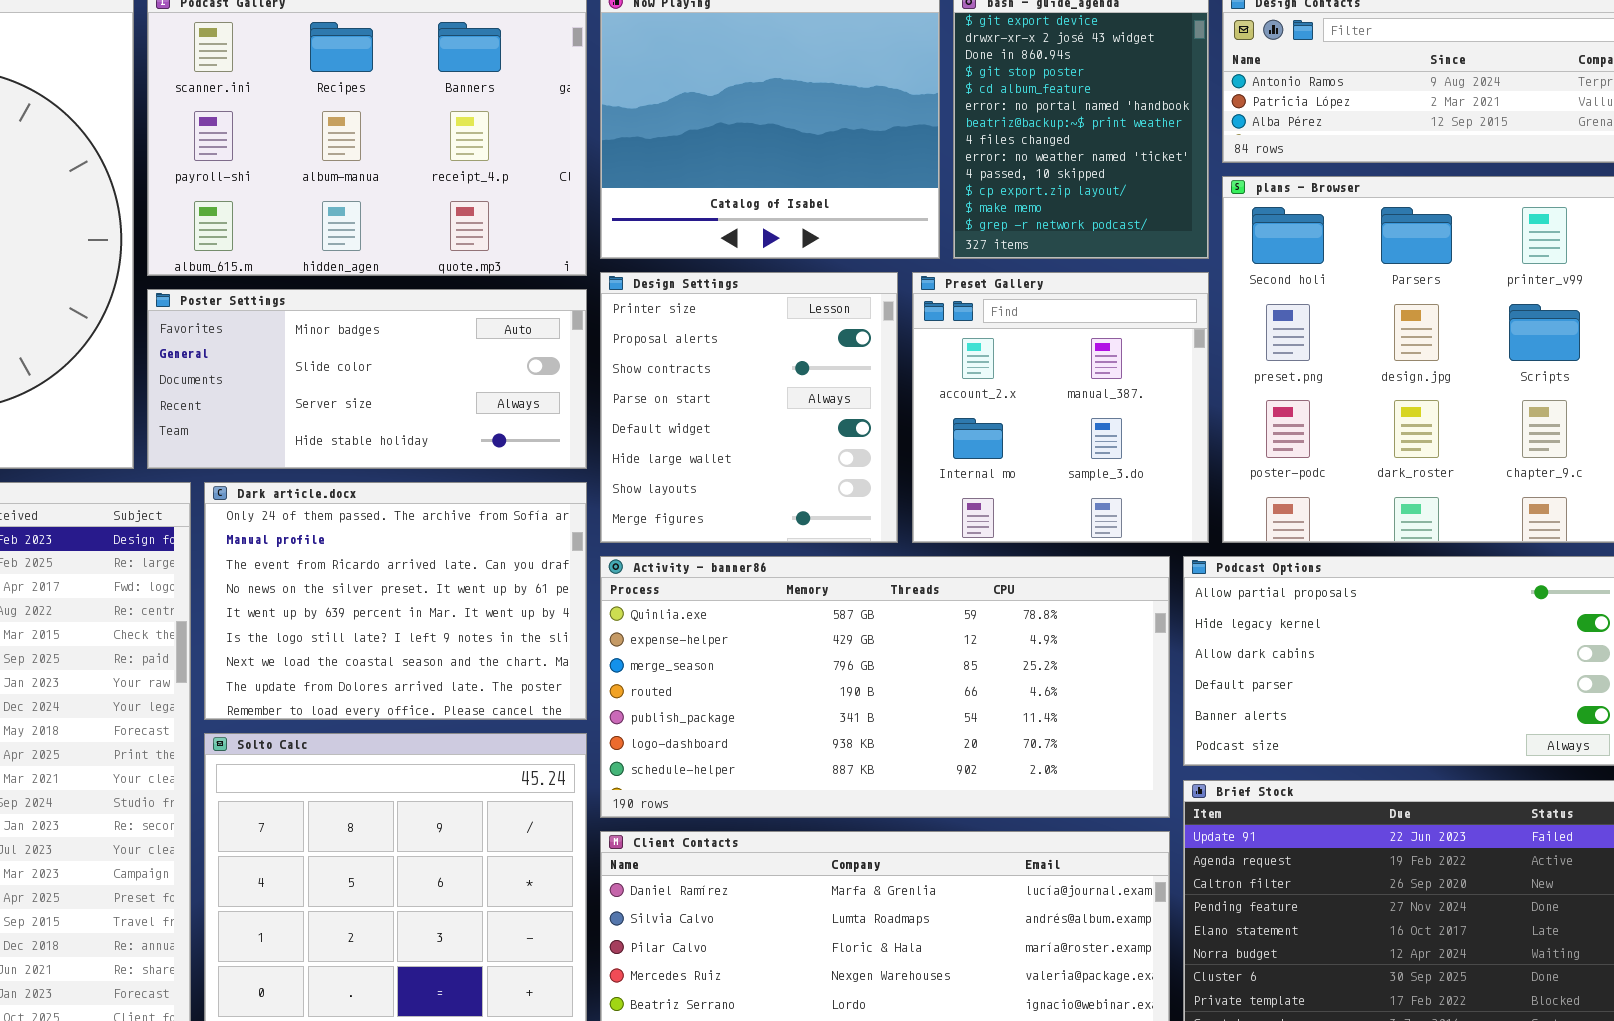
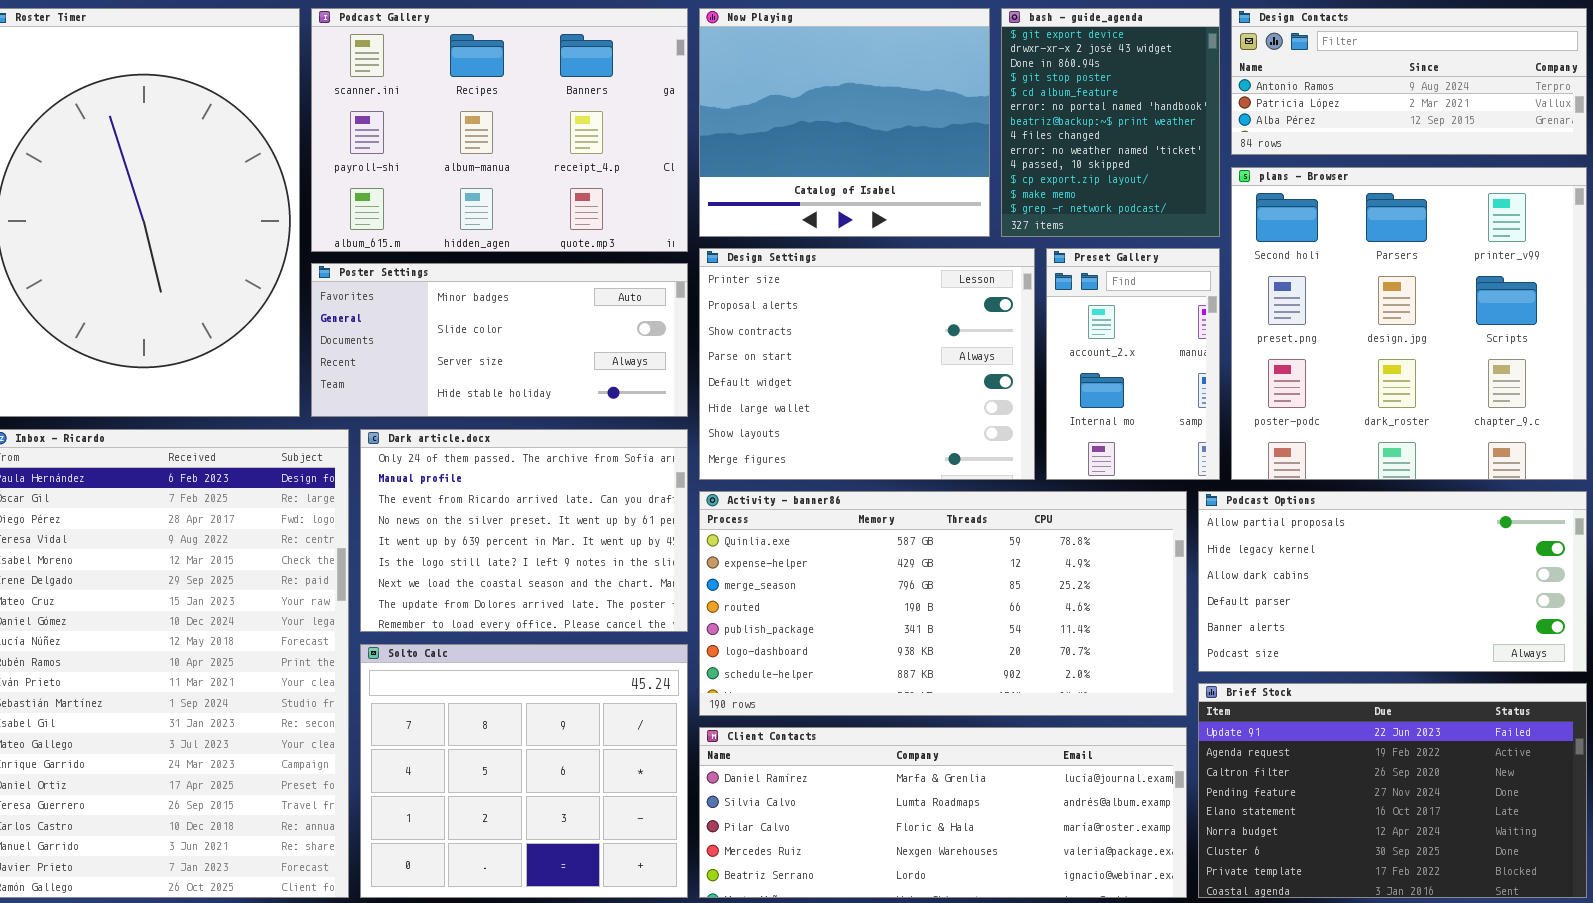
Design Settings: [600,272,898,543] -> [699,248,1035,480], resized
Preset Gallery: [912,272,1209,543] -> [1046,248,1220,480], resized

